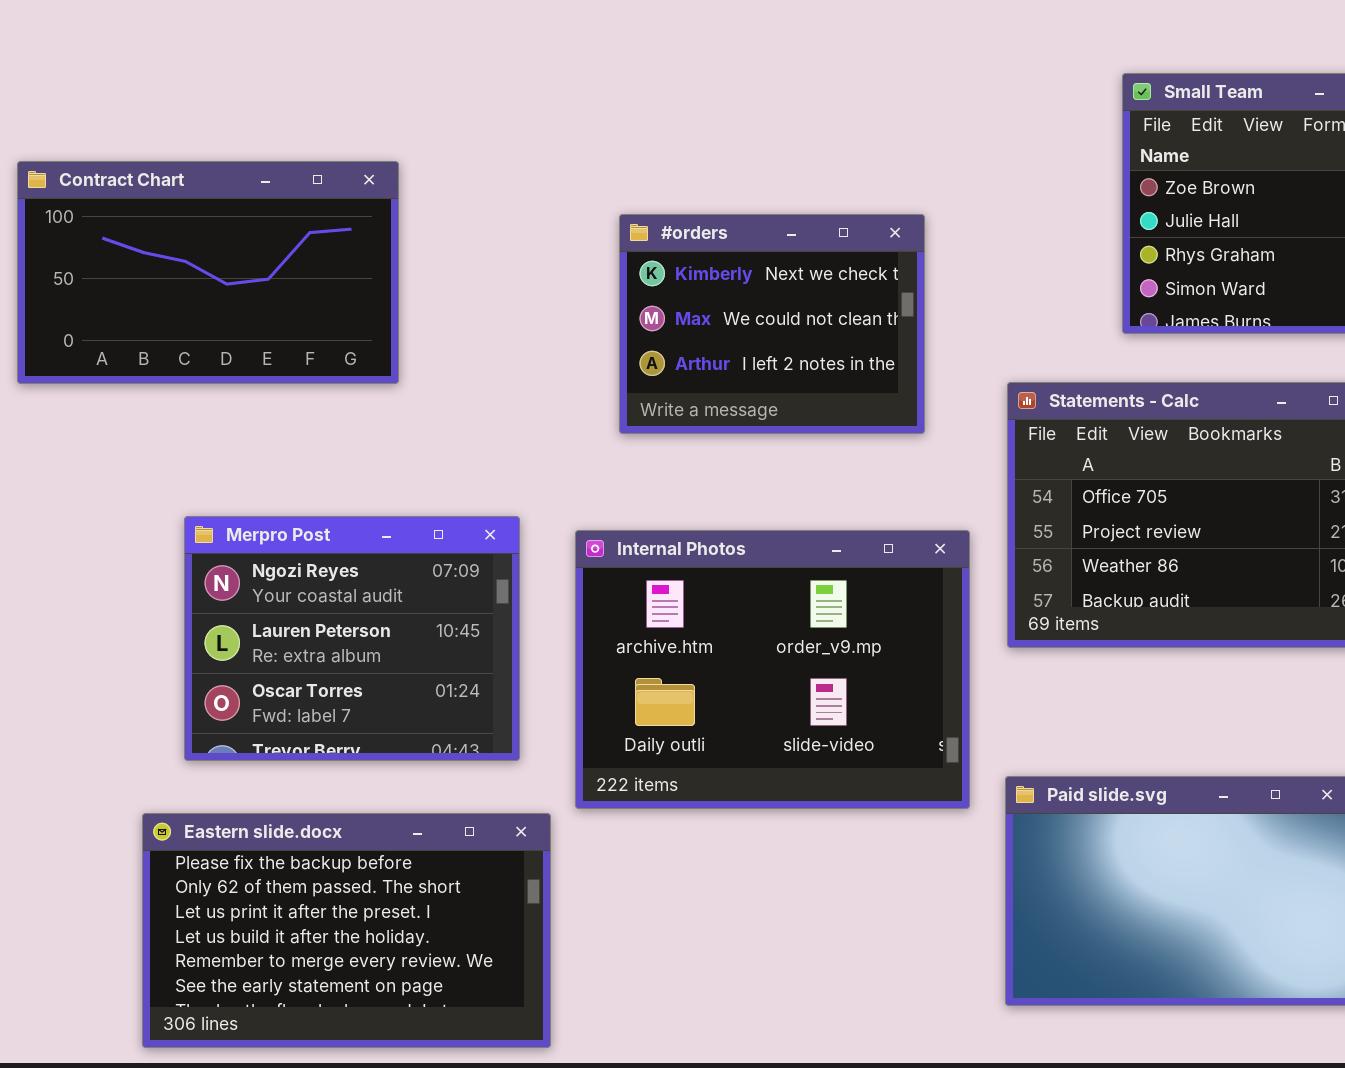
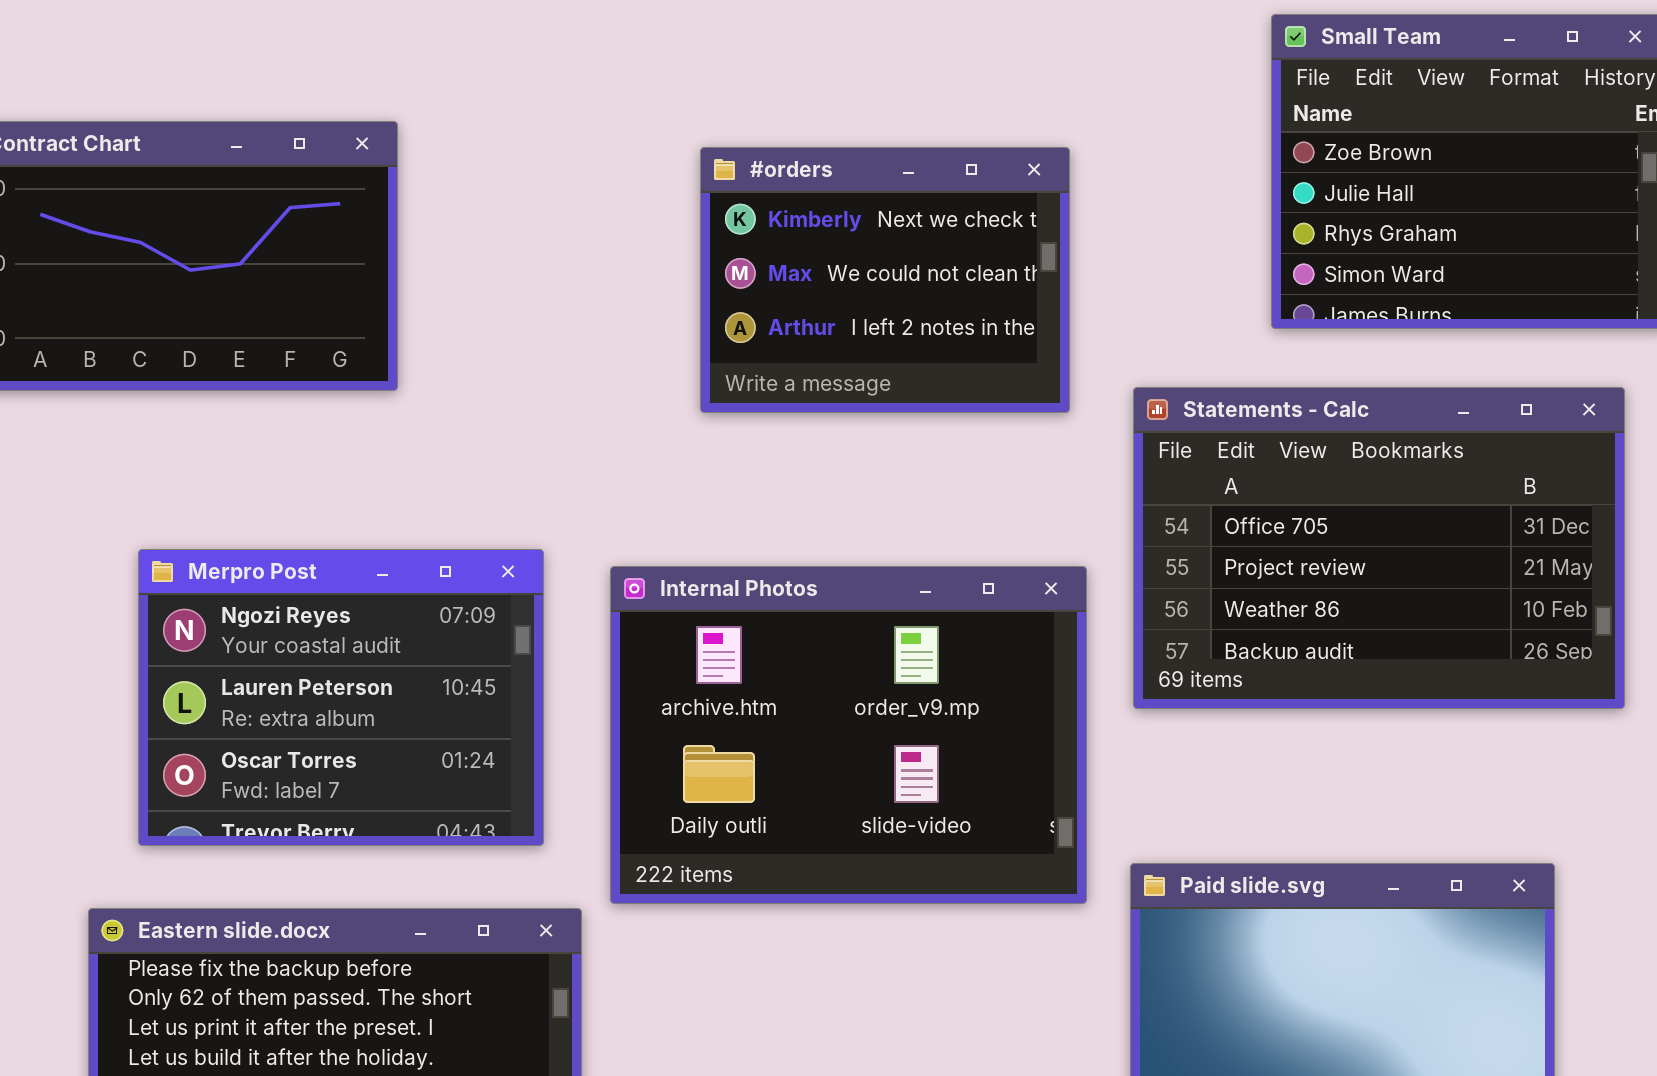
#orders: [619,214,925,434] -> [700,147,1070,413], moved

